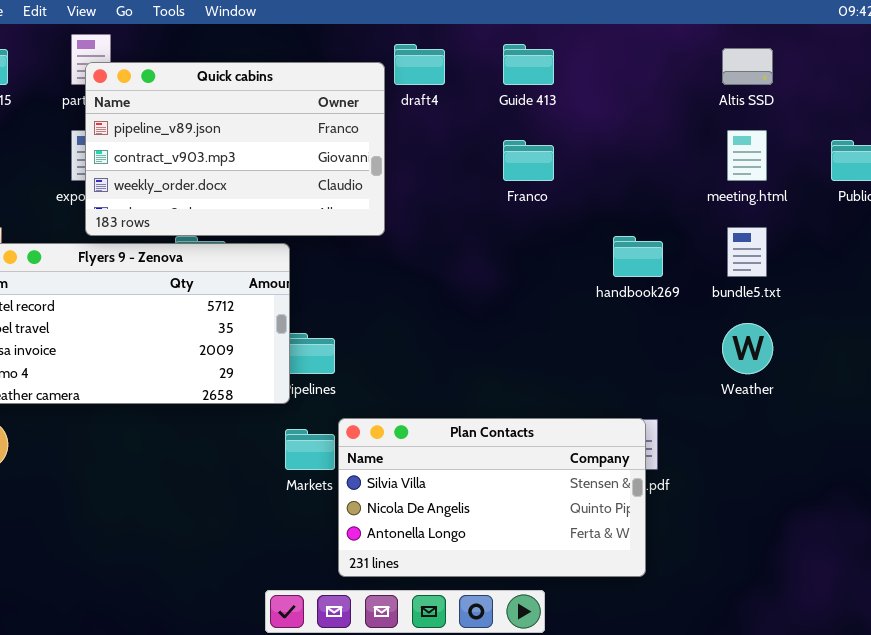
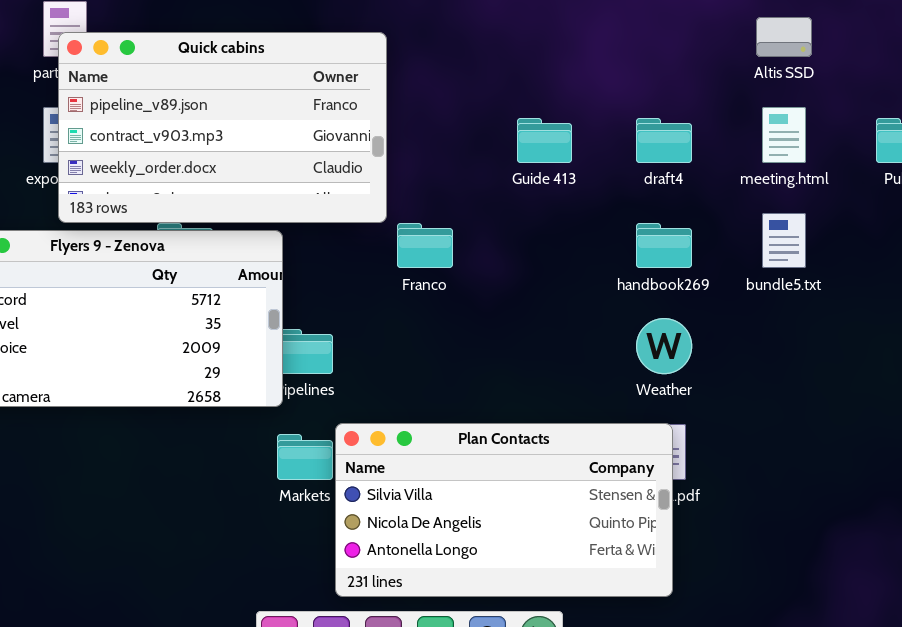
draft4: [394,44,445,85] -> [636,118,692,163], moved
Guide 413: [503,44,554,85] -> [517,118,572,163], moved
Franco: [503,140,554,181] -> [397,223,453,268], moved
Weather: [722,323,773,374] -> [636,318,692,374], moved

